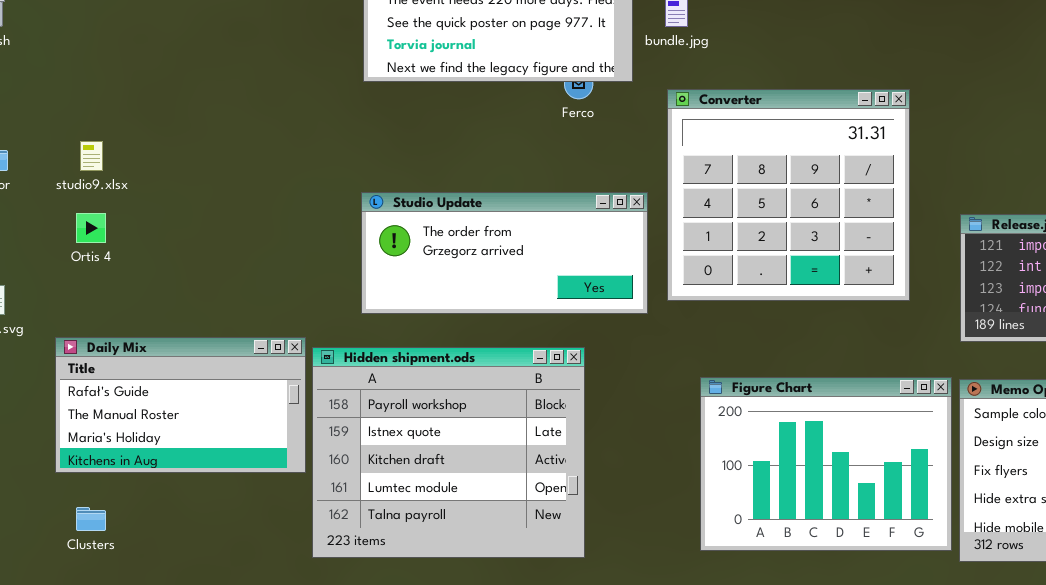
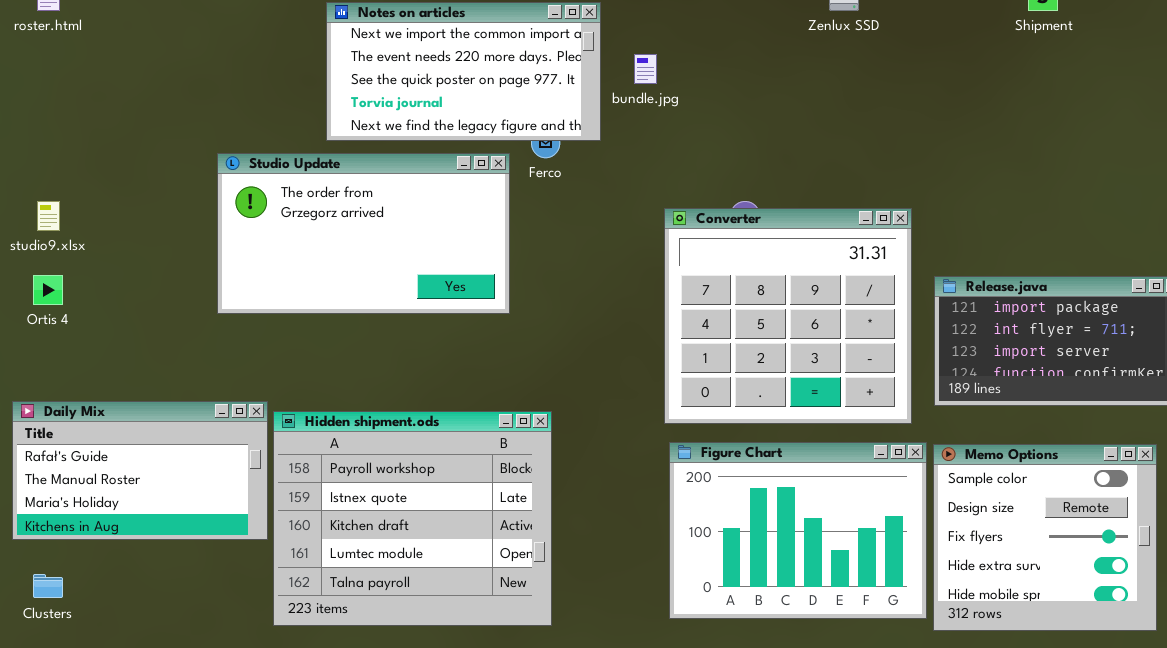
Converter: [667,89,910,301] -> [664,208,912,424], moved
Studio Update: [361,192,648,314] -> [217,153,510,314], moved, resized

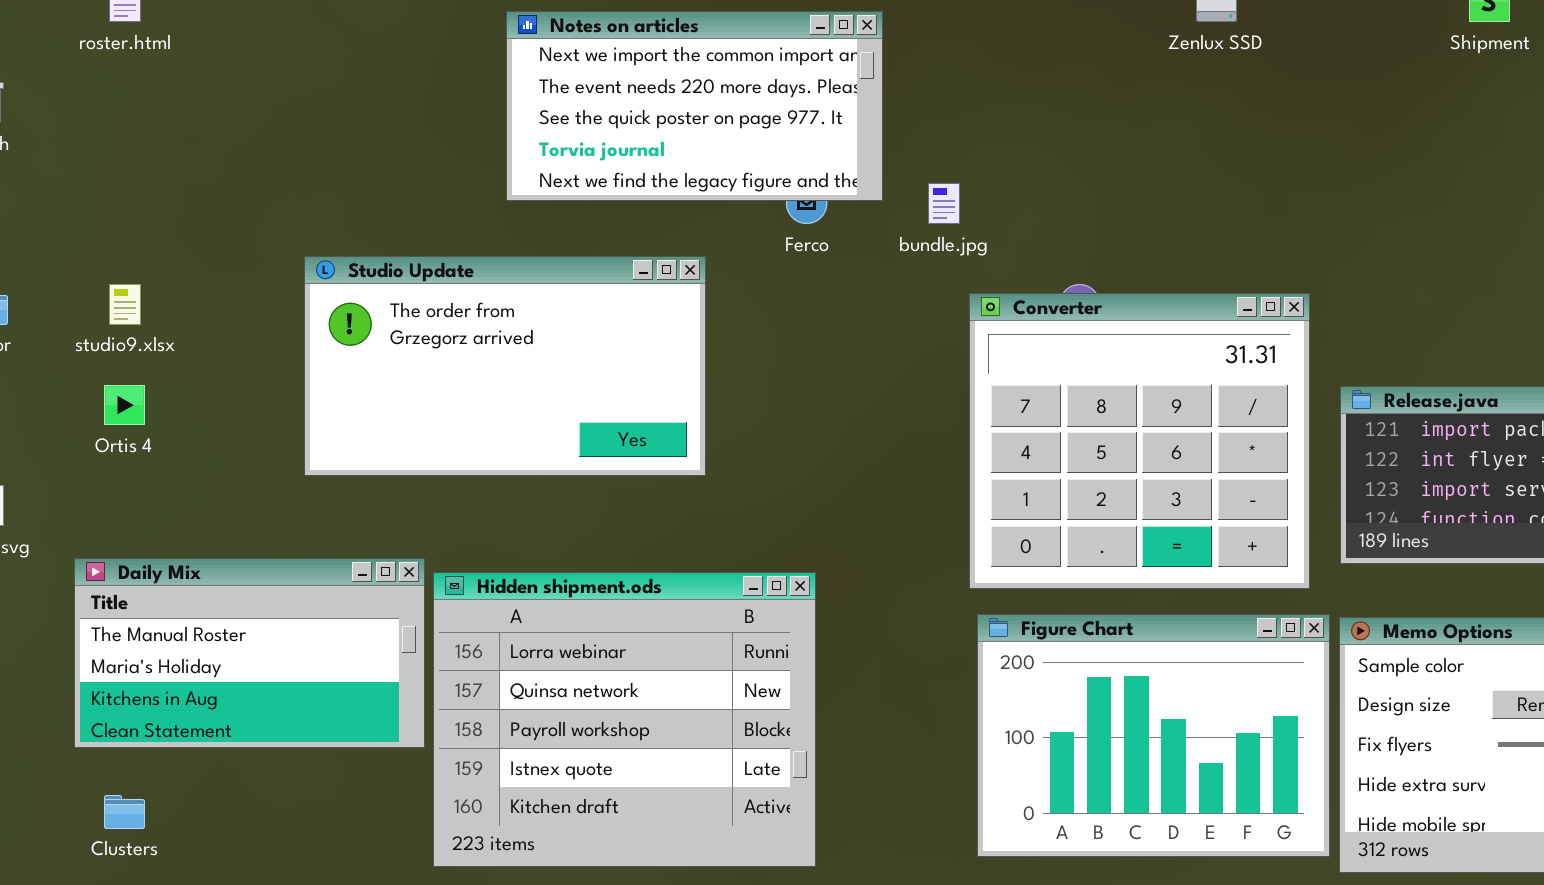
bundle.jpg: [634,54,657,84] -> [928,183,960,224], moved
Studio Update: [217,153,510,314] -> [304,256,706,476], moved
Daily Mix: [12,401,268,540] -> [74,558,425,748], scrolled down 1 row
Hidden shipment.ods: [273,411,552,626] -> [433,572,816,867], scrolled up 2 rows

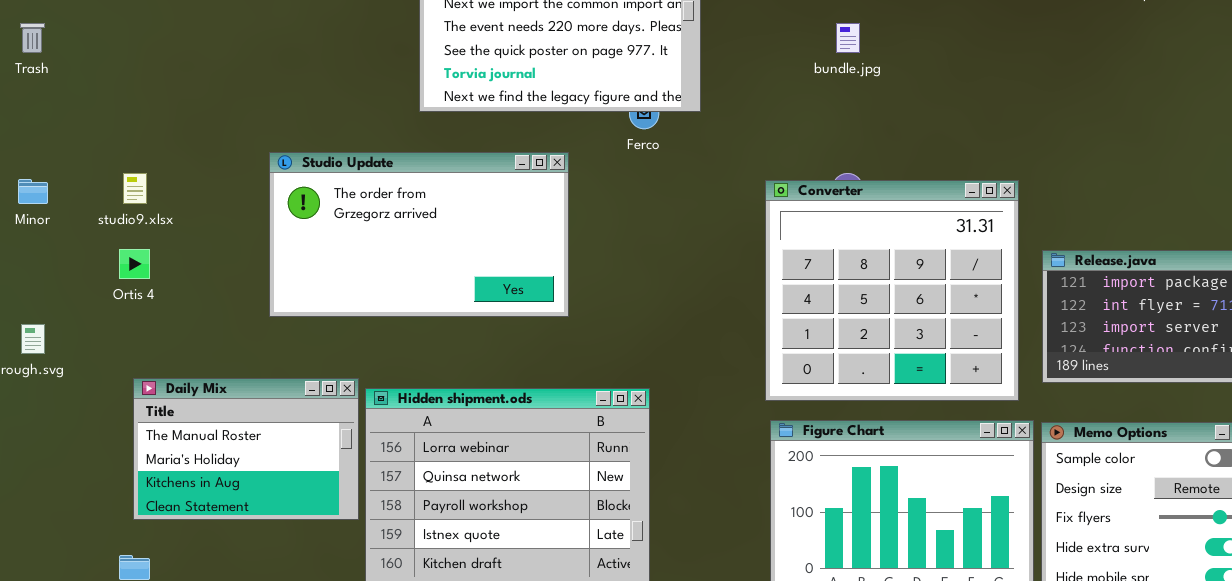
bundle.jpg: [928,183,960,224] -> [836,23,860,53], moved
Daily Mix: [74,558,425,748] -> [133,378,359,520], resized

